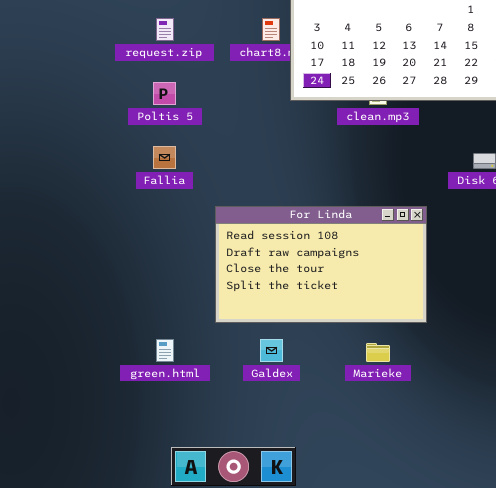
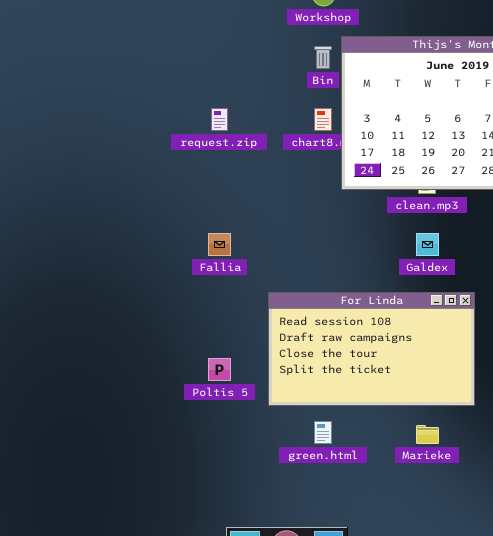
Poltis 5: [153,82,176,105] -> [208,358,231,381], moved
green.html: [156,339,174,362] -> [314,421,332,444], moved
Galdex: [260,339,283,362] -> [416,233,439,256], moved

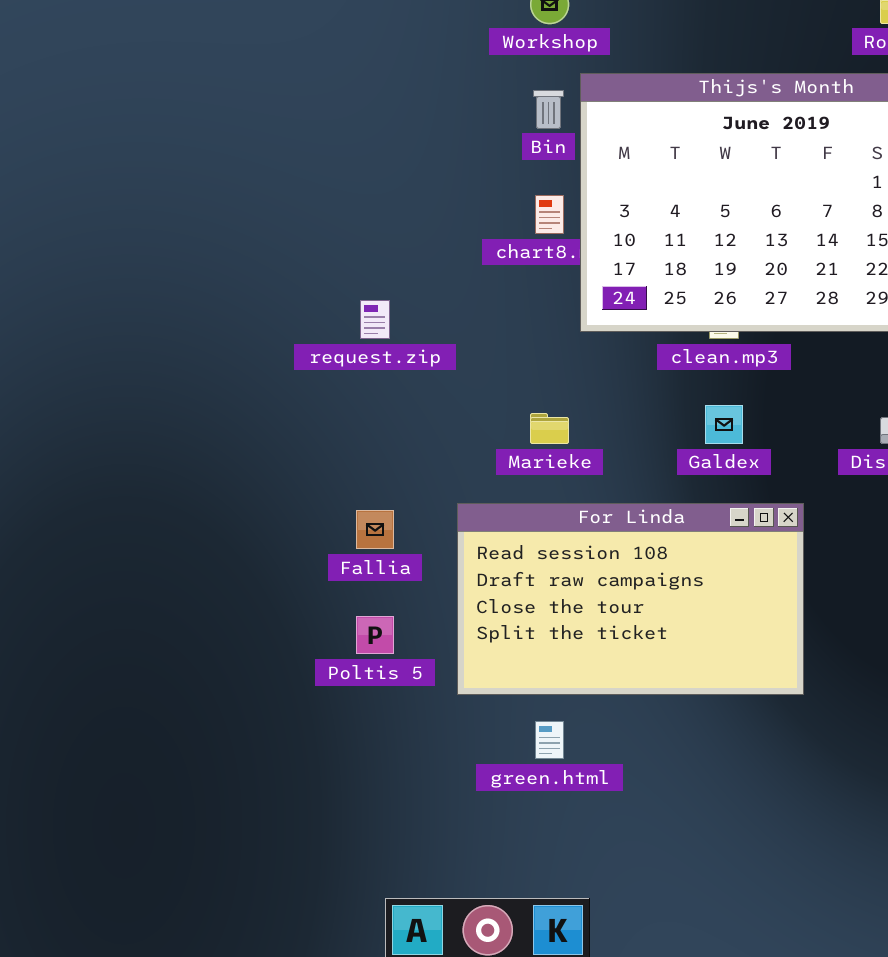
request.zip: [211,108,228,131] -> [360,300,390,339], moved
Fallia: [208,233,231,256] -> [356,510,394,549], moved
Marieke: [416,425,439,444] -> [530,413,569,444], moved

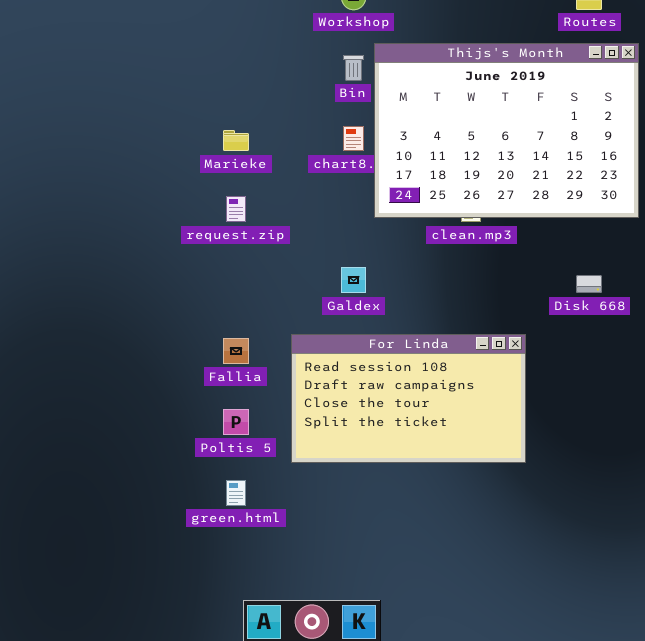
Galdex: [705,405,743,444] -> [341,267,366,293], moved
Marieke: [530,413,569,444] -> [223,130,249,151], moved
green.html: [535,721,564,759] -> [226,480,246,506], moved

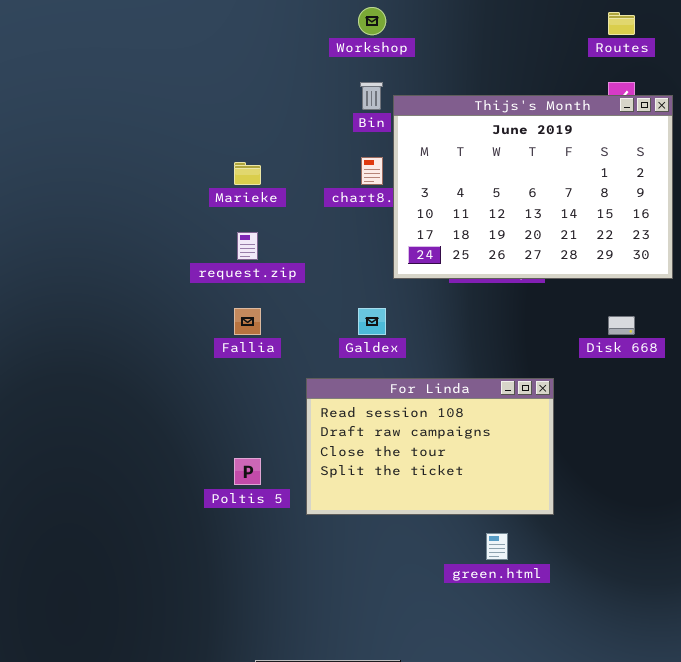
Thijs's Month: [374,43,639,218] -> [393,95,673,279], moved
Fallia: [223,338,249,364] -> [234,308,261,335], moved
green.html: [226,480,246,506] -> [486,533,508,560], moved

